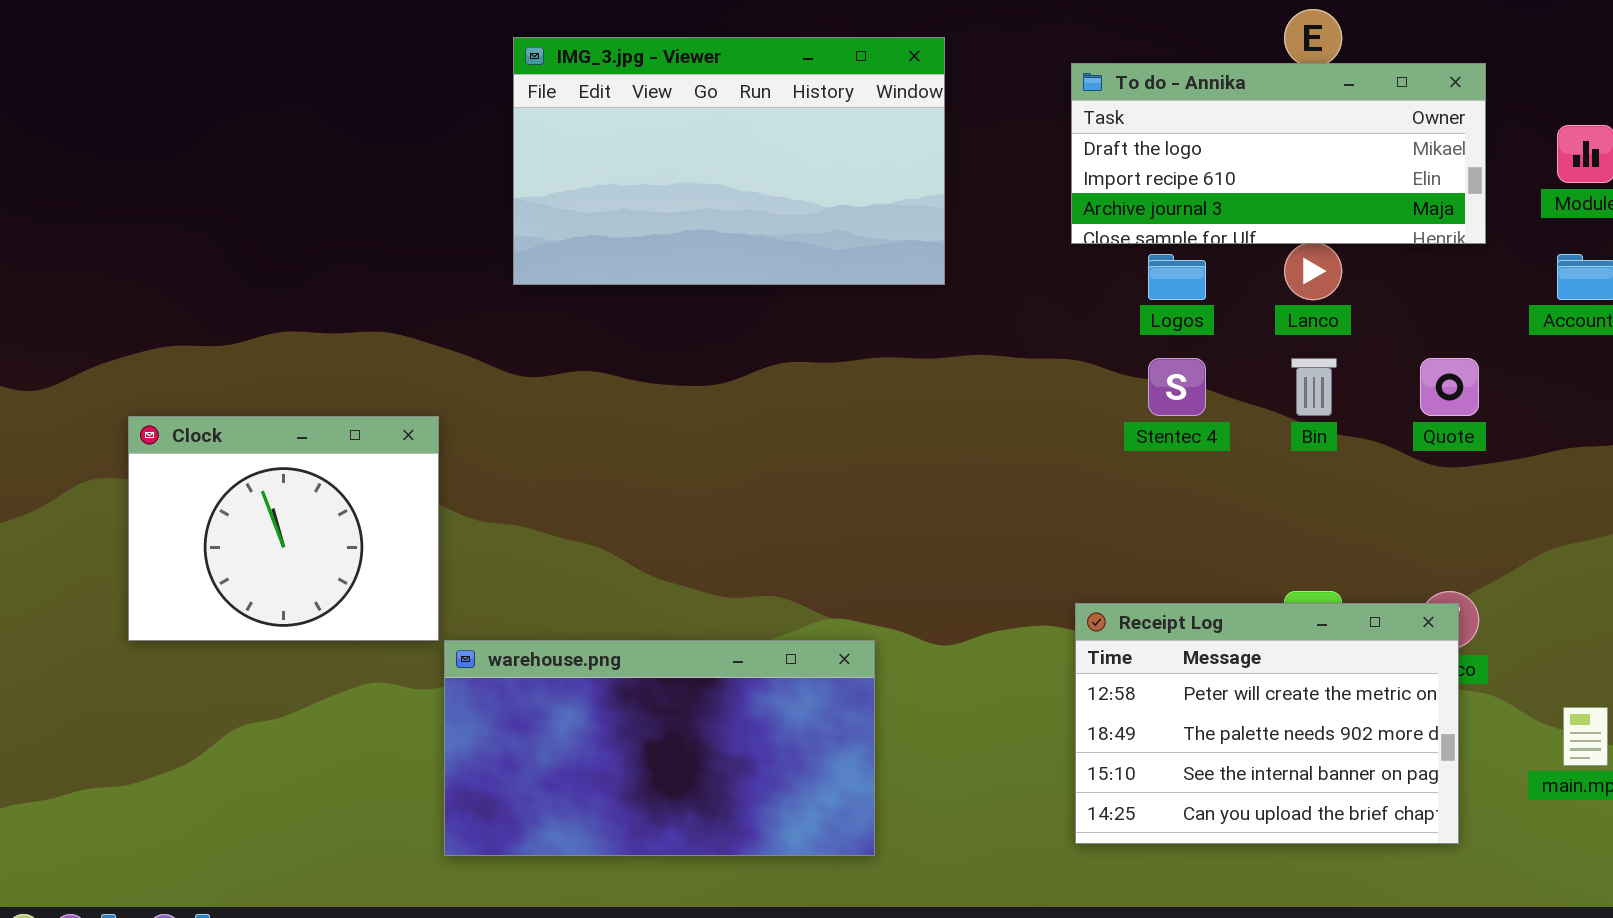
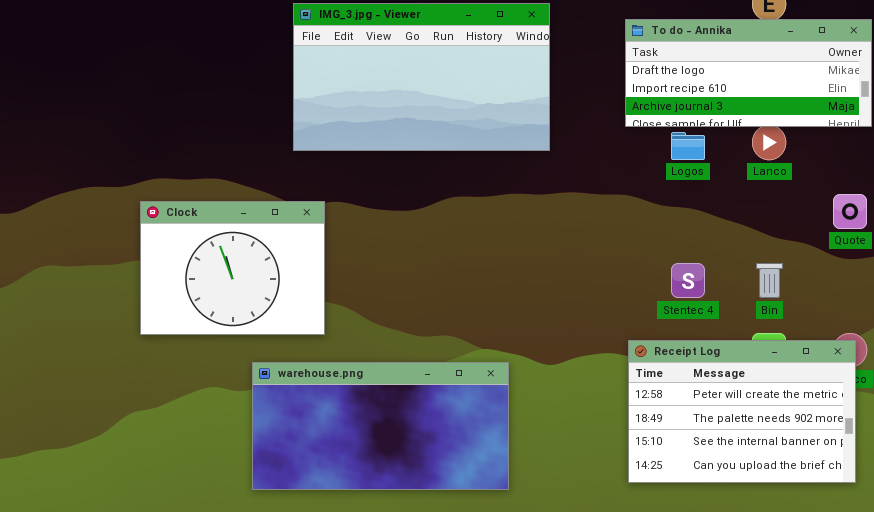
Stentec 4: [1148,358,1206,416] -> [671,263,705,298], moved
Bin: [1291,358,1337,416] -> [756,263,783,298], moved
Clock: [128,416,439,641] -> [140,201,325,335], moved

